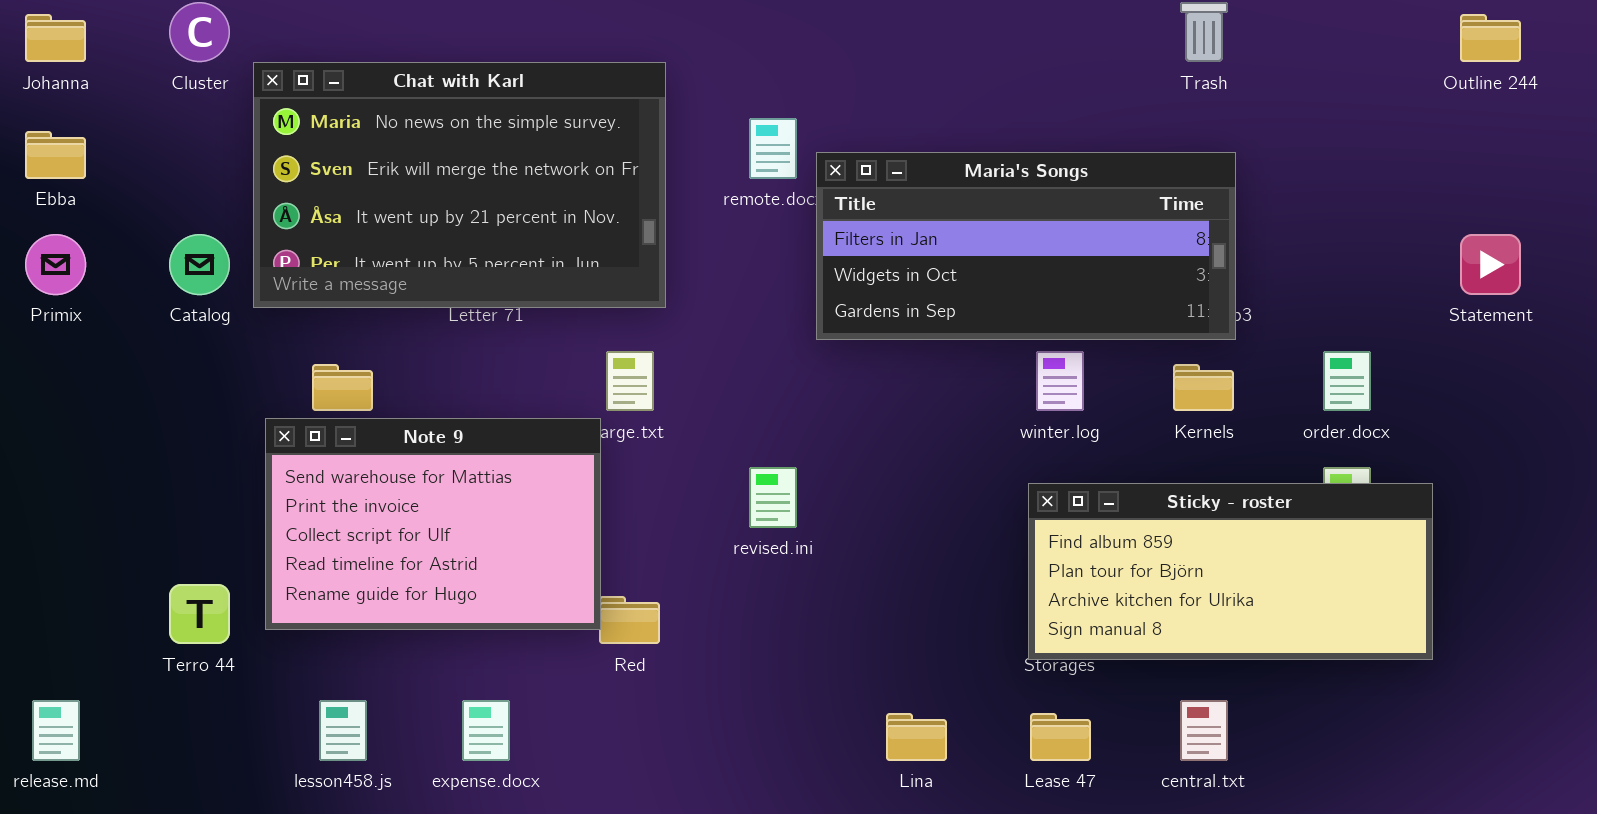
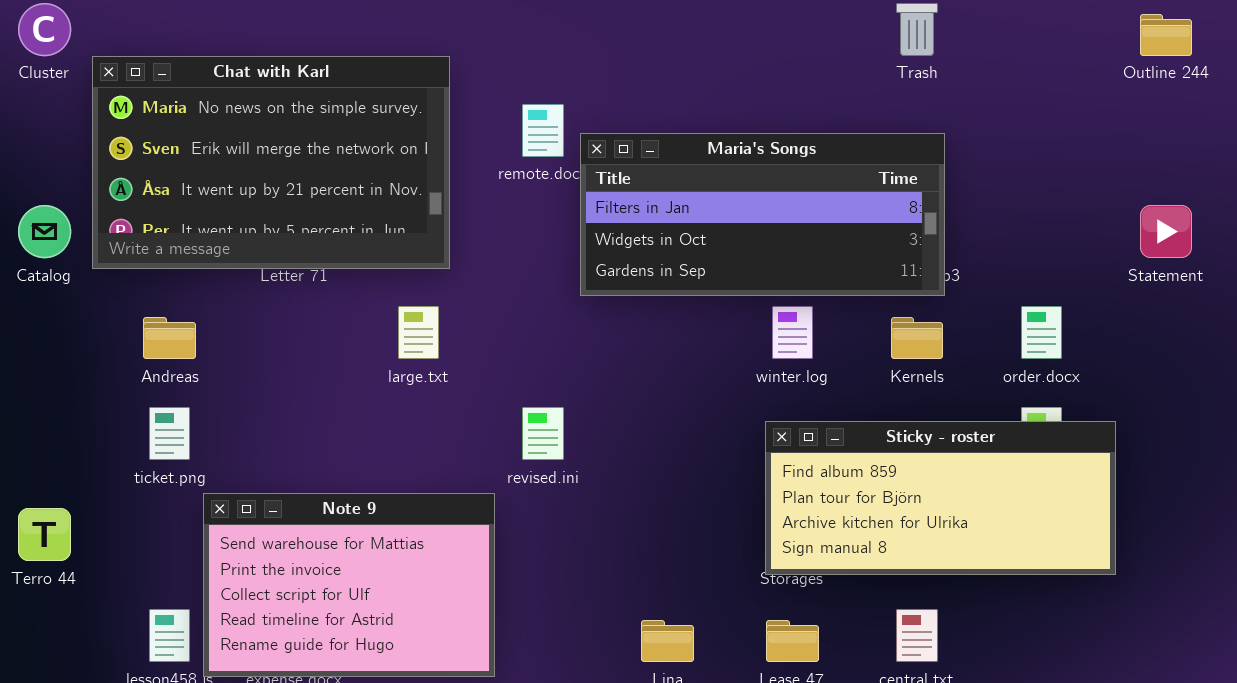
Note 9: [265,418,601,630] -> [203,493,495,677], moved

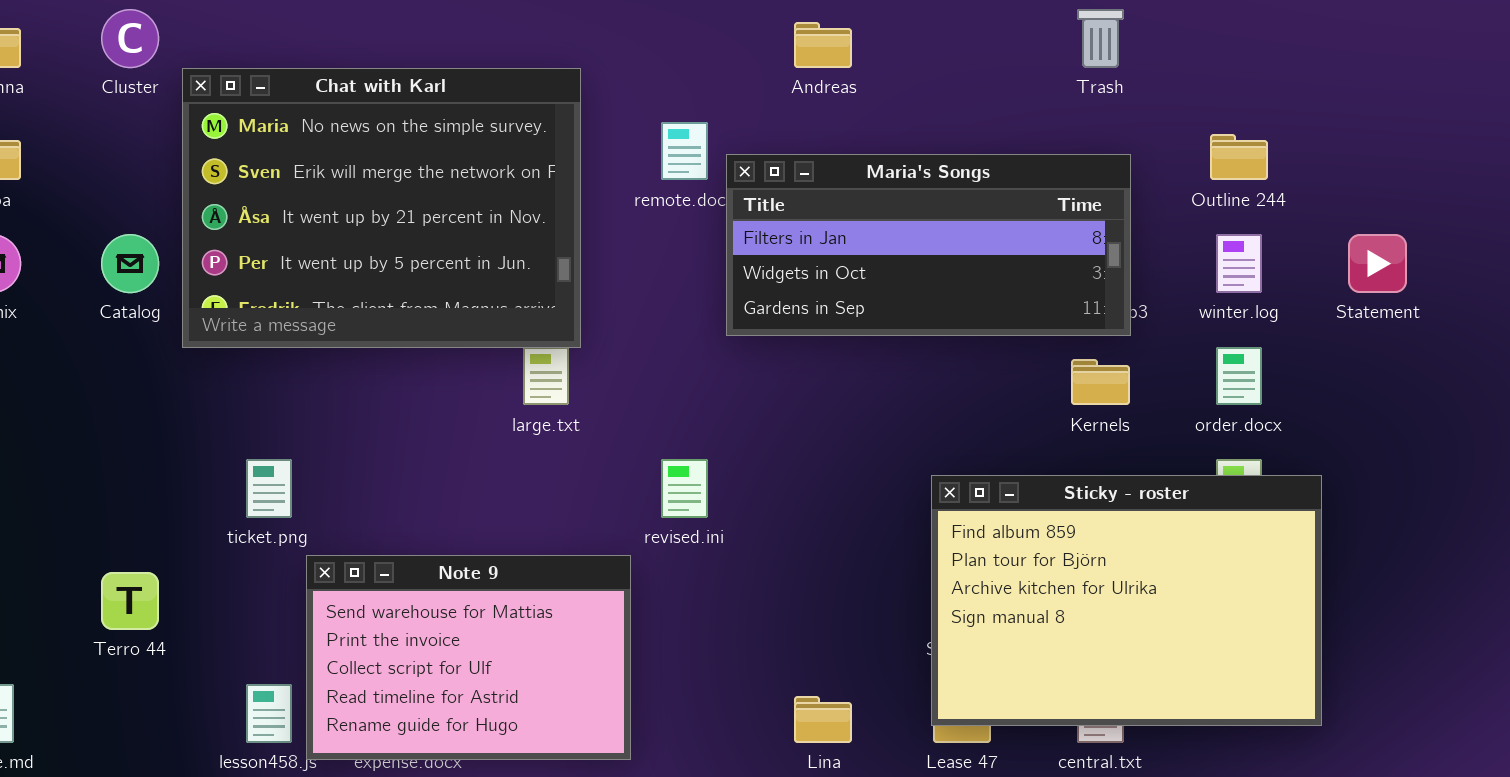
Outline 244: [1140,14,1192,56] -> [1210,134,1268,180], moved
Chat with Karl: [92,56,450,269] -> [182,68,581,348], resized
winter.log: [772,306,813,359] -> [1216,234,1262,293], moved
Andreas: [143,317,196,359] -> [794,22,852,68], moved
Sticky - roster: [765,421,1116,575] -> [931,475,1322,726], resized

